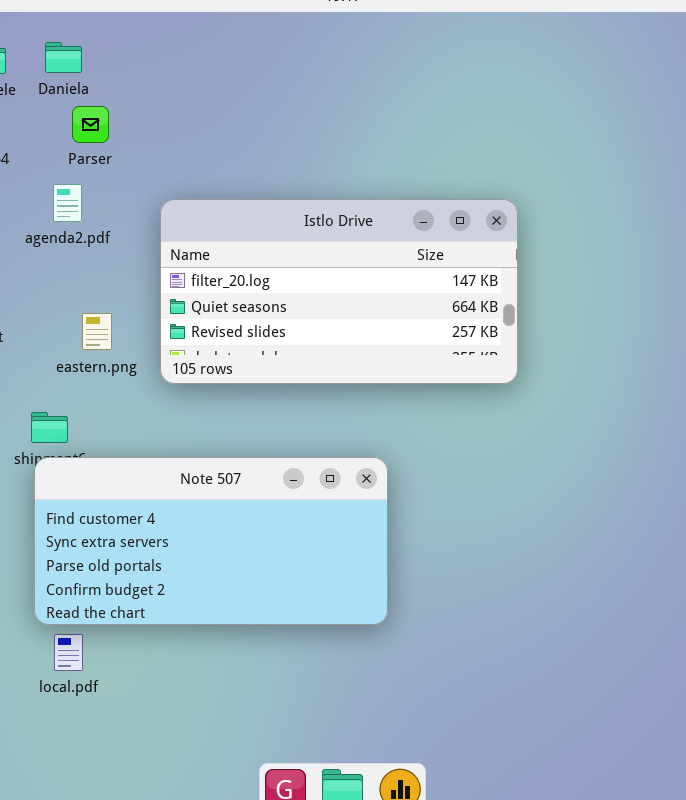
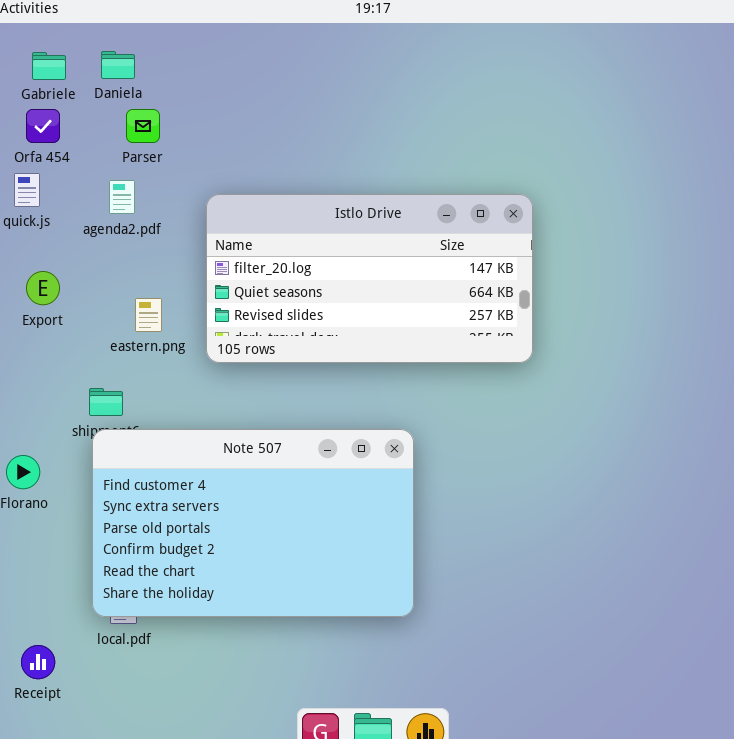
Note 507: [34,457,388,625] -> [92,429,414,617], resized

